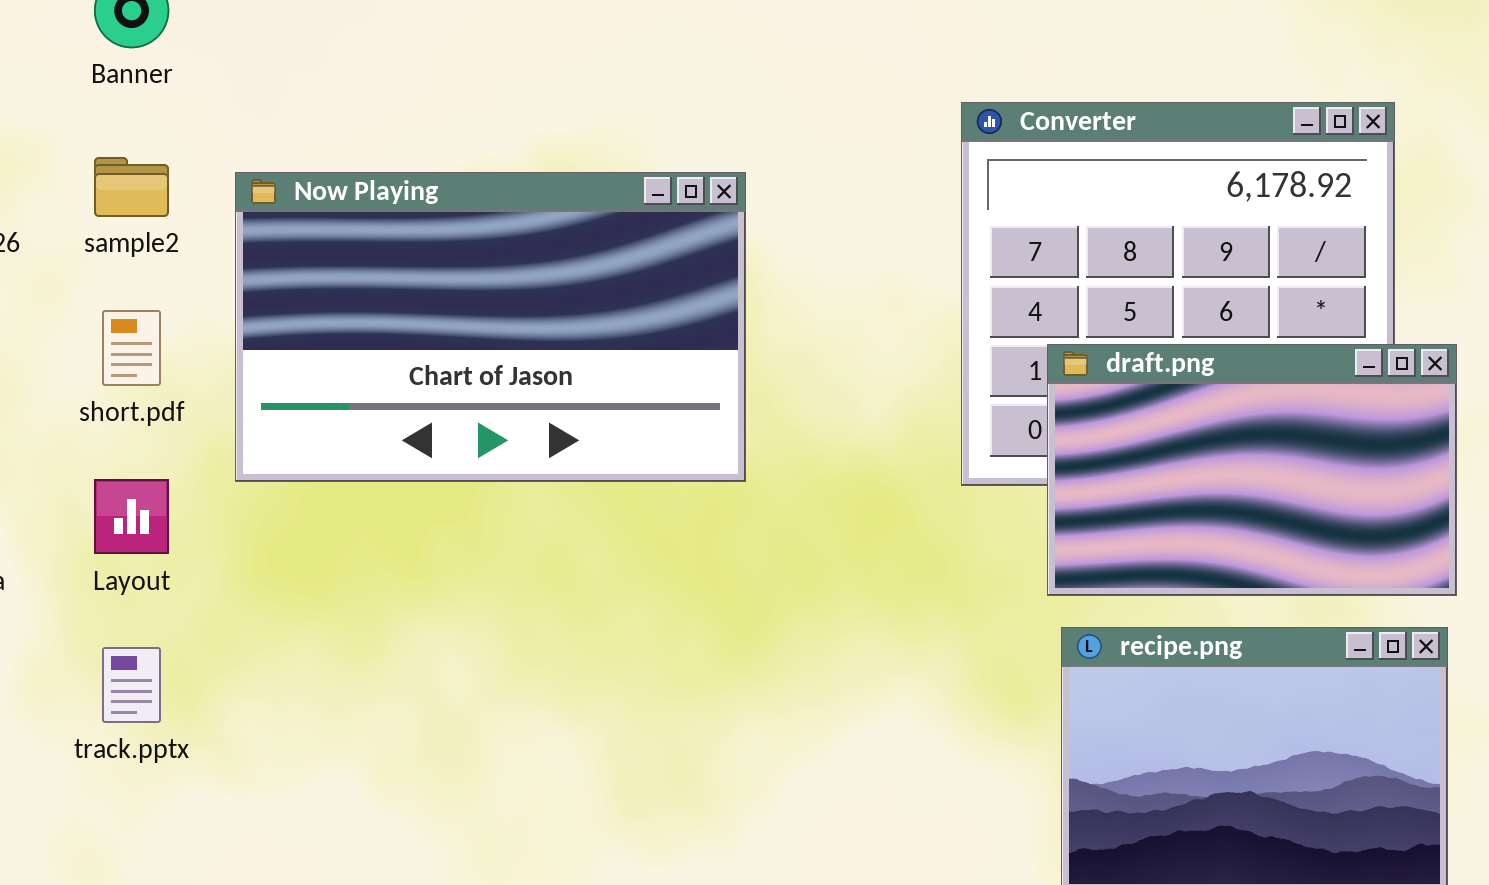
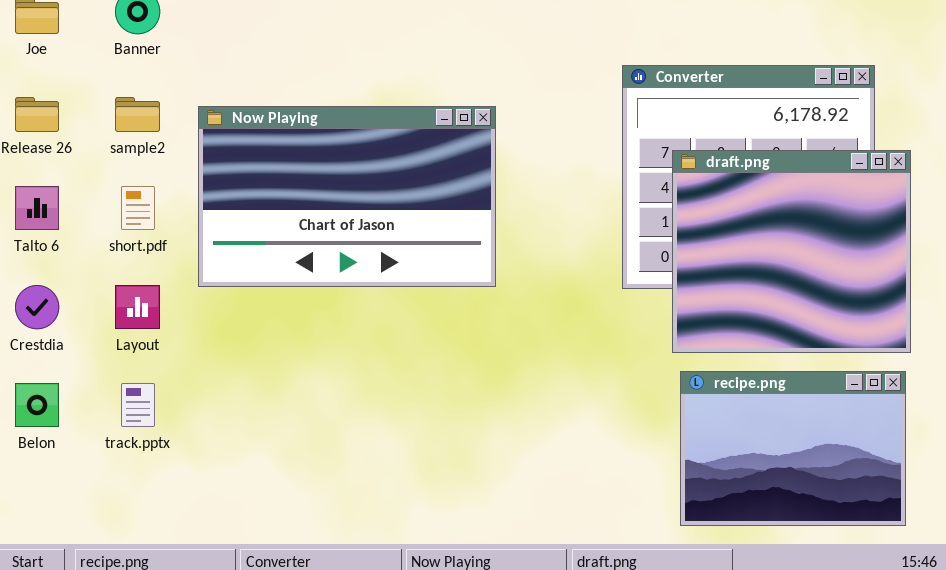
draft.png: [1047,344,1457,596] -> [672,150,911,353], resized

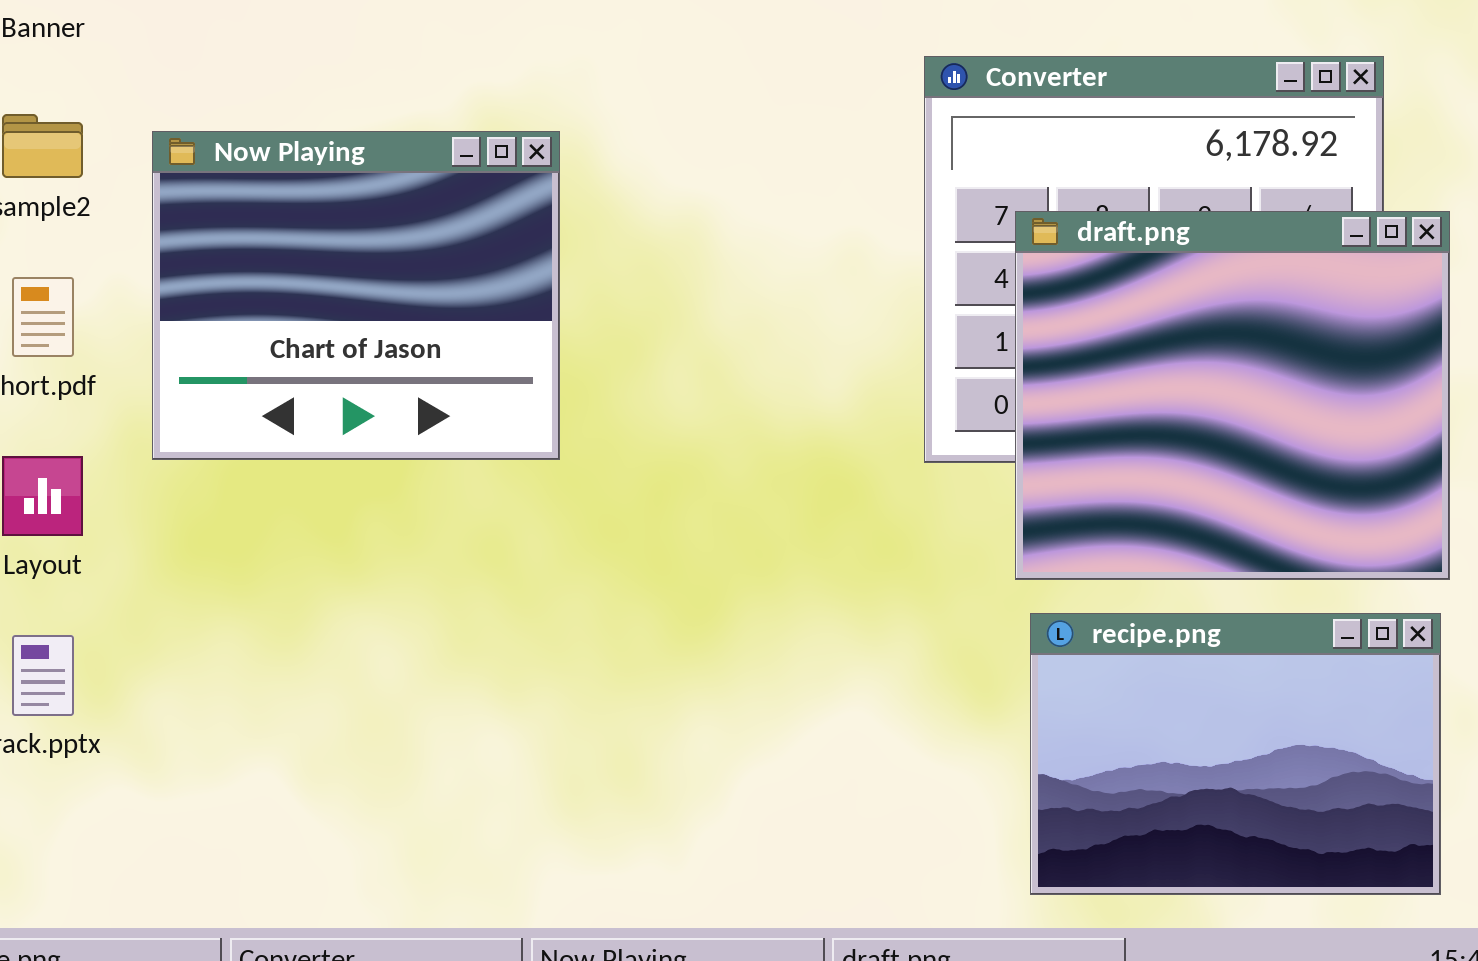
Now Playing: [198,106,496,287] -> [152,131,560,460], resized

